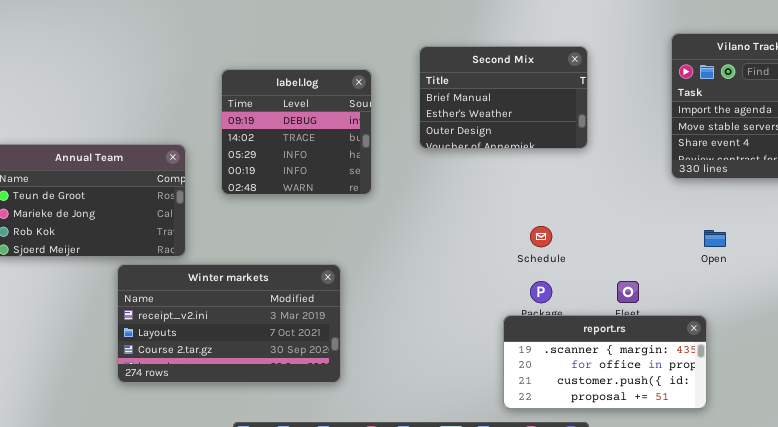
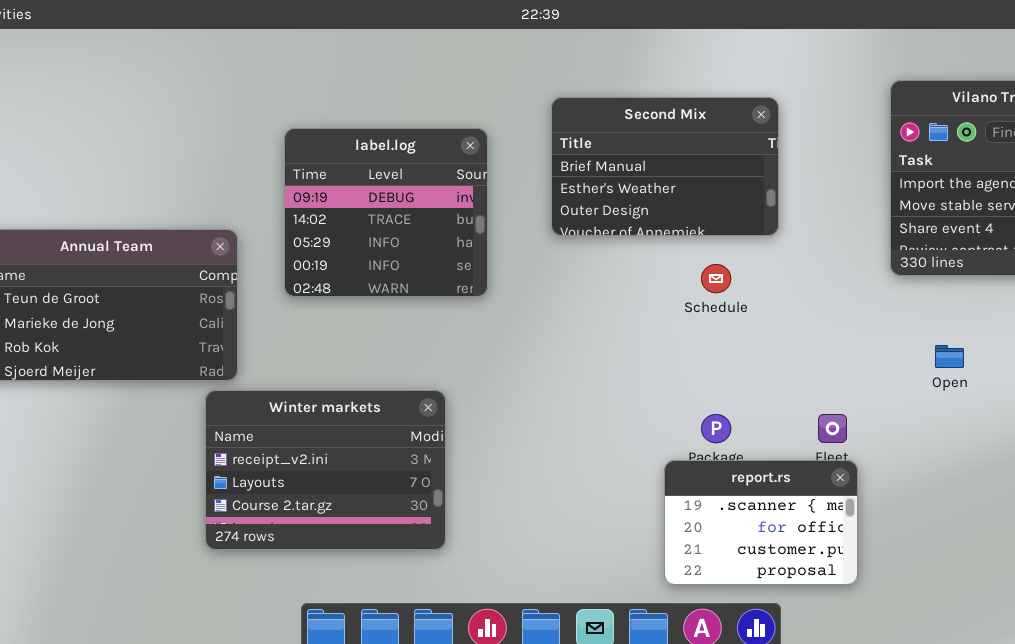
Schedule: [530,226,552,247] -> [701,264,731,293], moved
Winter markets: [117,264,341,383] -> [205,390,446,550], resized
report.rs: [503,315,707,409] -> [664,460,858,585], resized

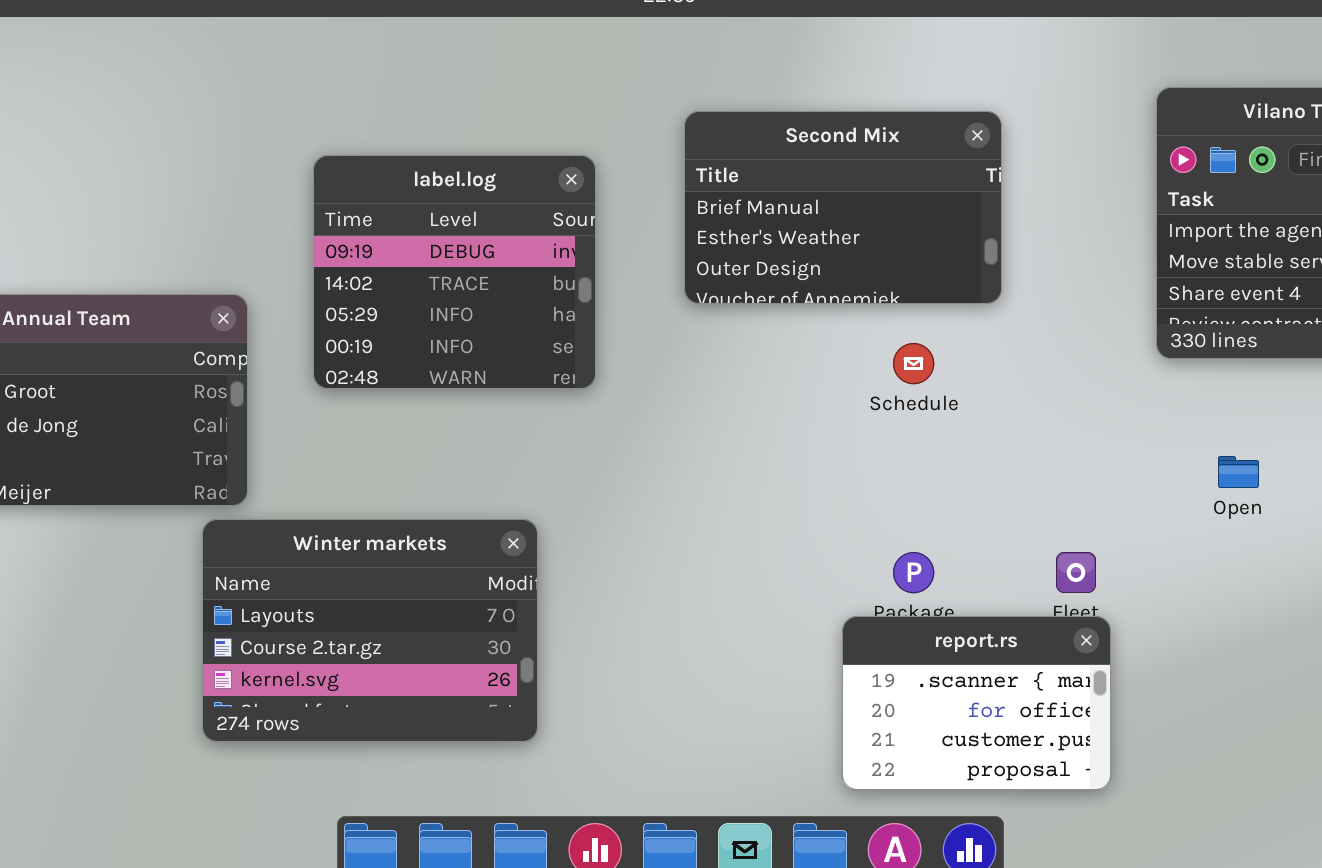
Winter markets: [205,390,446,550] -> [202,519,538,742], scrolled down 1 row

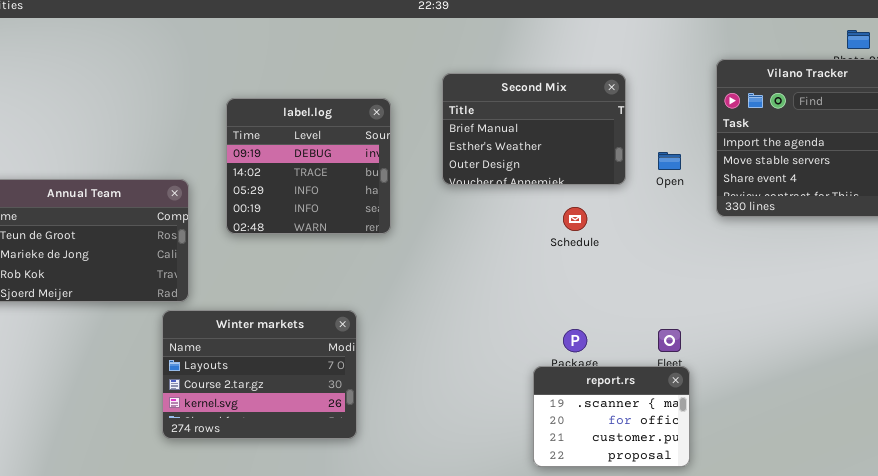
Open: [1218,456,1259,488] -> [658,152,681,170], moved

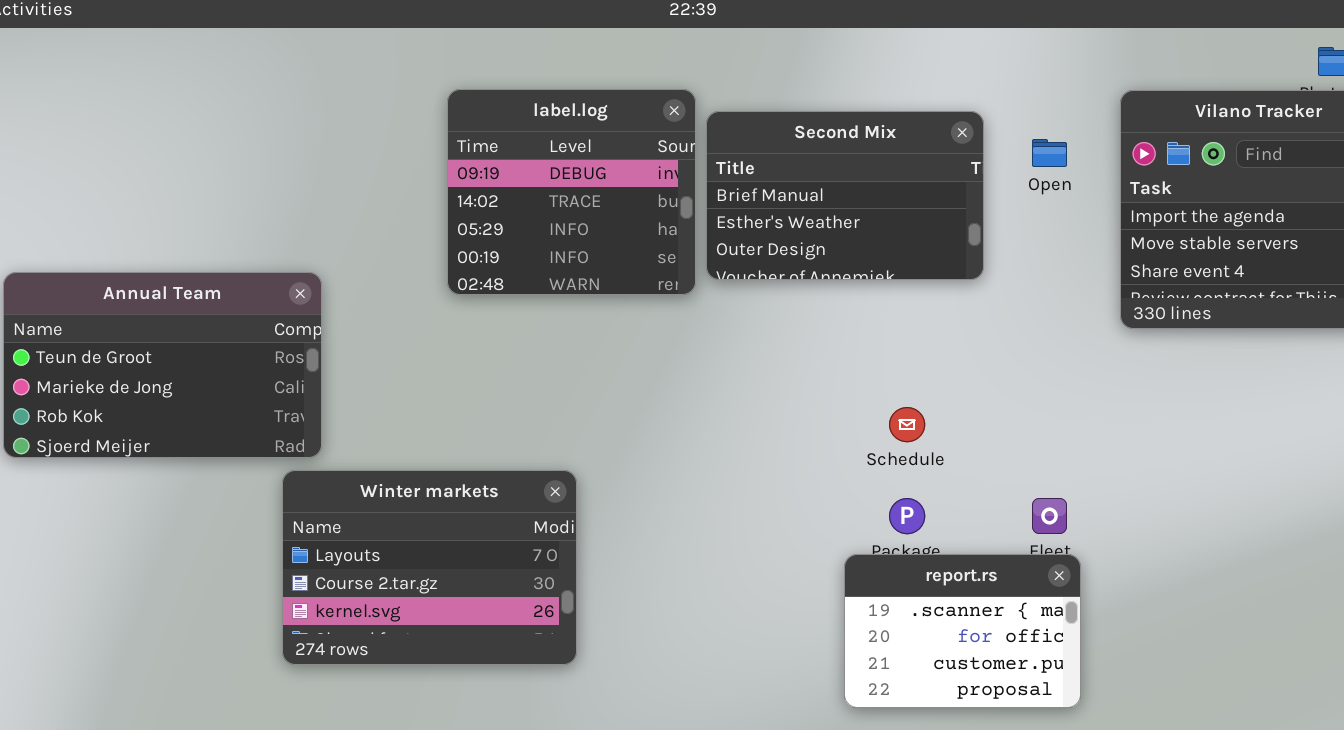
label.log: [226,98,391,234] -> [447,89,696,295], moved
Open: [658,152,681,170] -> [1032,139,1067,167], moved
Schedule: [563,207,587,231] -> [889,407,925,442], moved

